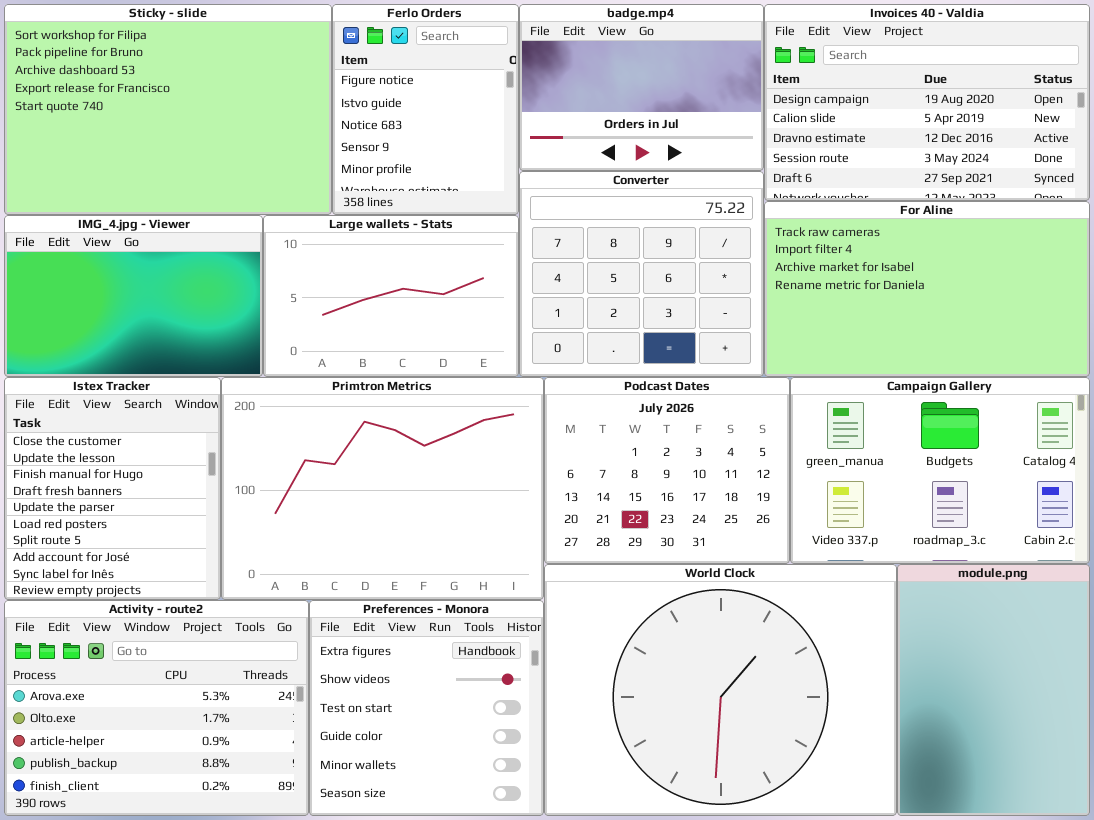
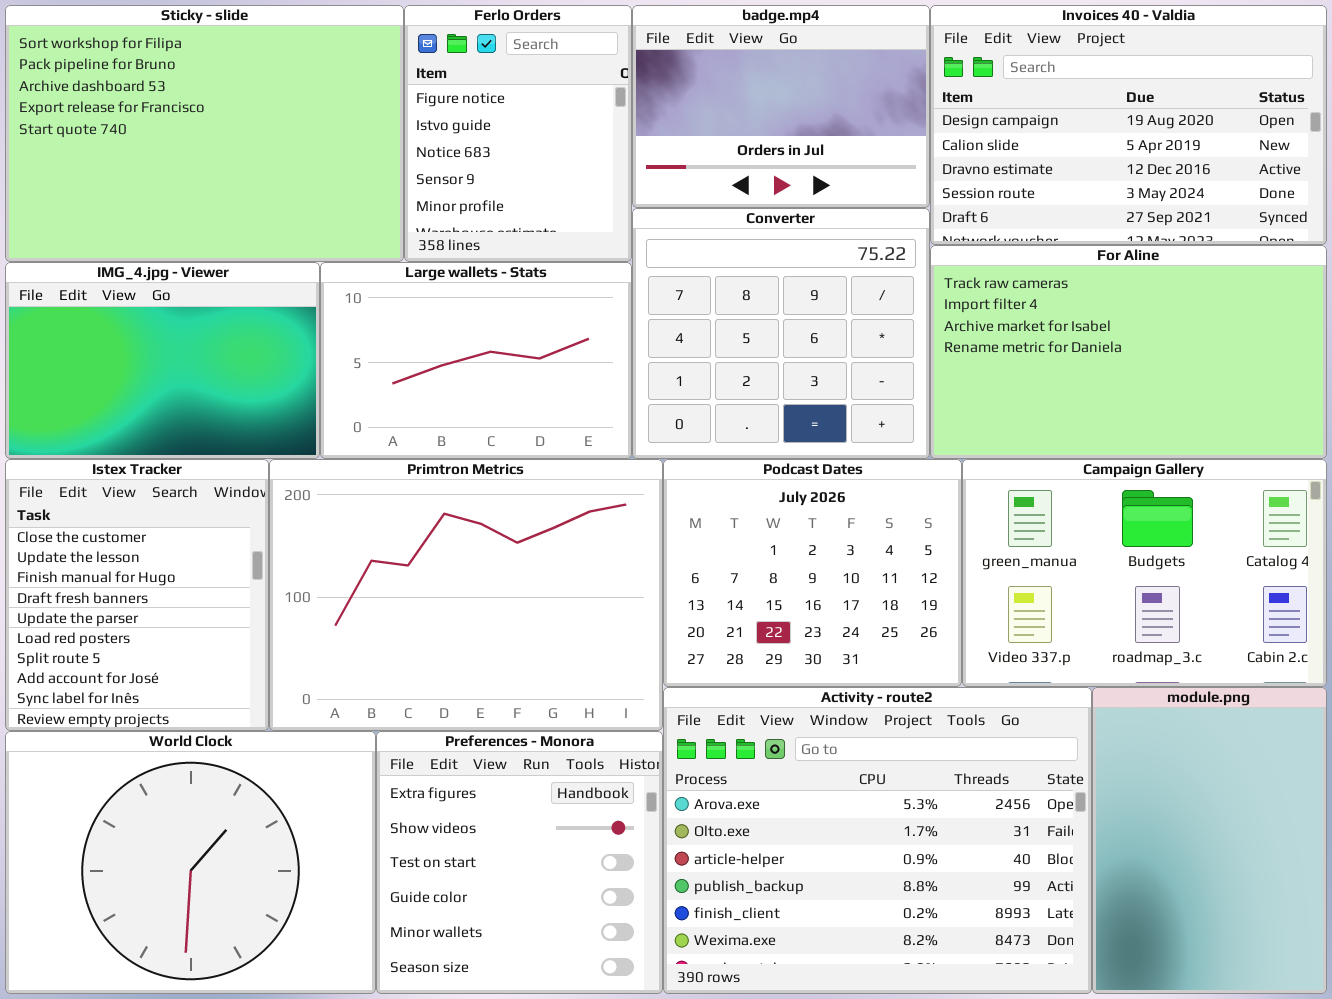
World Clock: [544,564,897,816] -> [5,731,376,994], moved, resized
Activity - route2: [4,600,309,816] -> [663,687,1092,994], moved, resized

